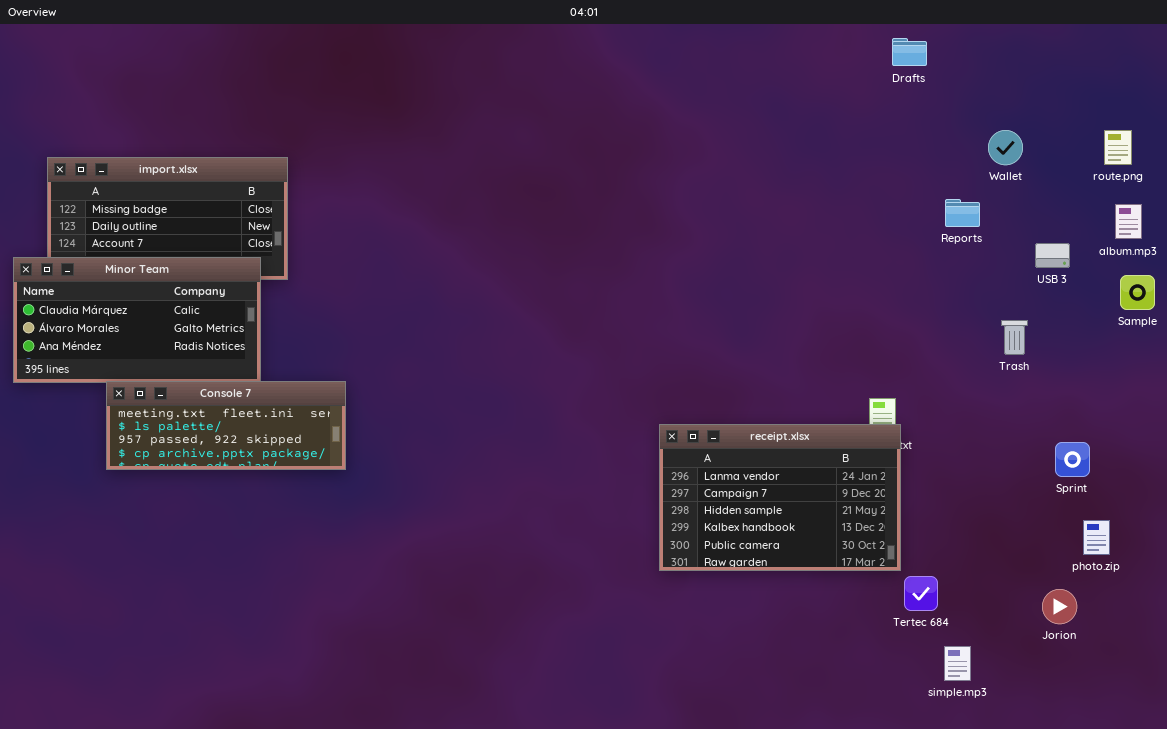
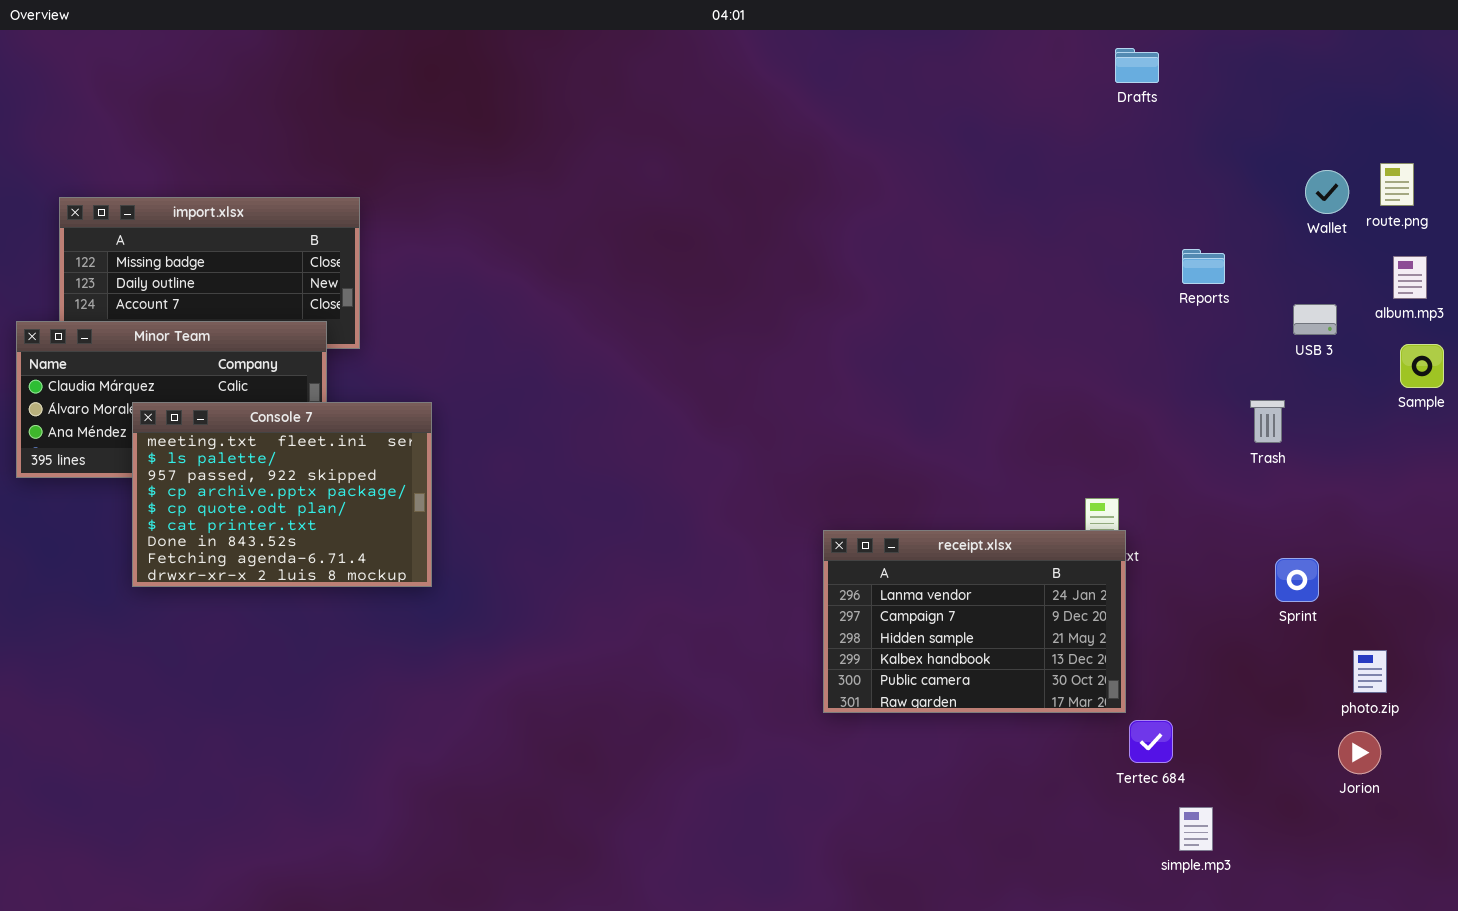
Wallet: [988,130,1023,165] -> [1305,170,1349,214], moved
Console 7: [106,381,346,470] -> [132,402,432,587], resized
Sprint: [1055,442,1090,477] -> [1275,558,1319,602], moved
Jorion: [1042,589,1077,624] -> [1338,731,1381,774], moved

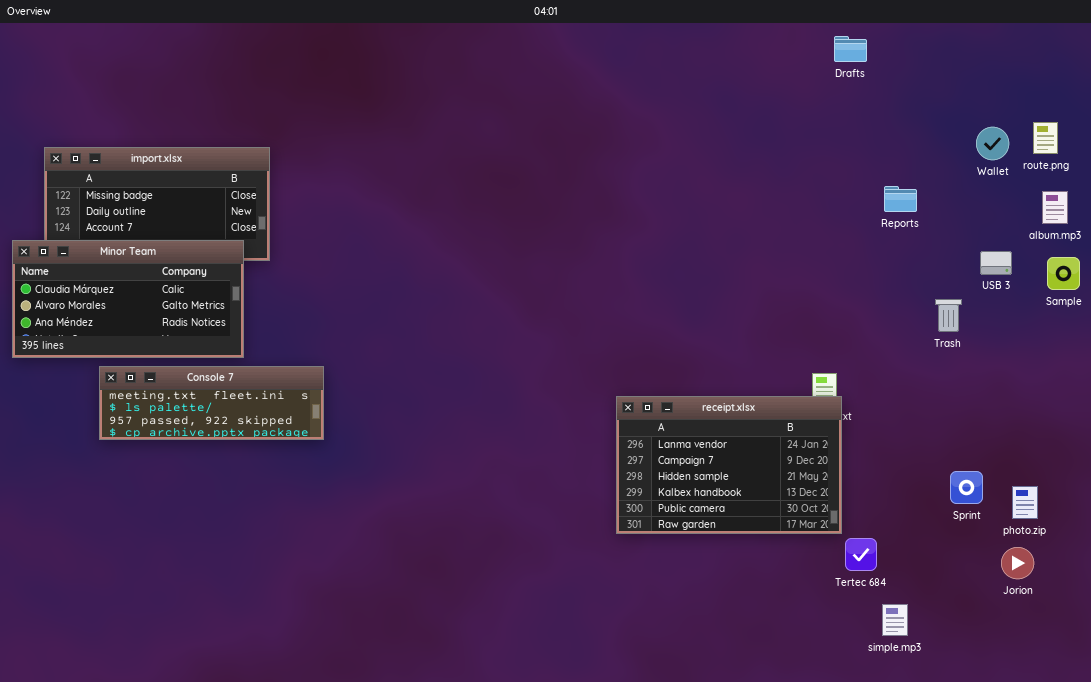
USB 3: [1293,304,1337,335] -> [980,251,1012,275], moved
Console 7: [132,402,432,587] -> [99,366,324,440], resized
Sprint: [1275,558,1319,602] -> [950,471,983,504], moved

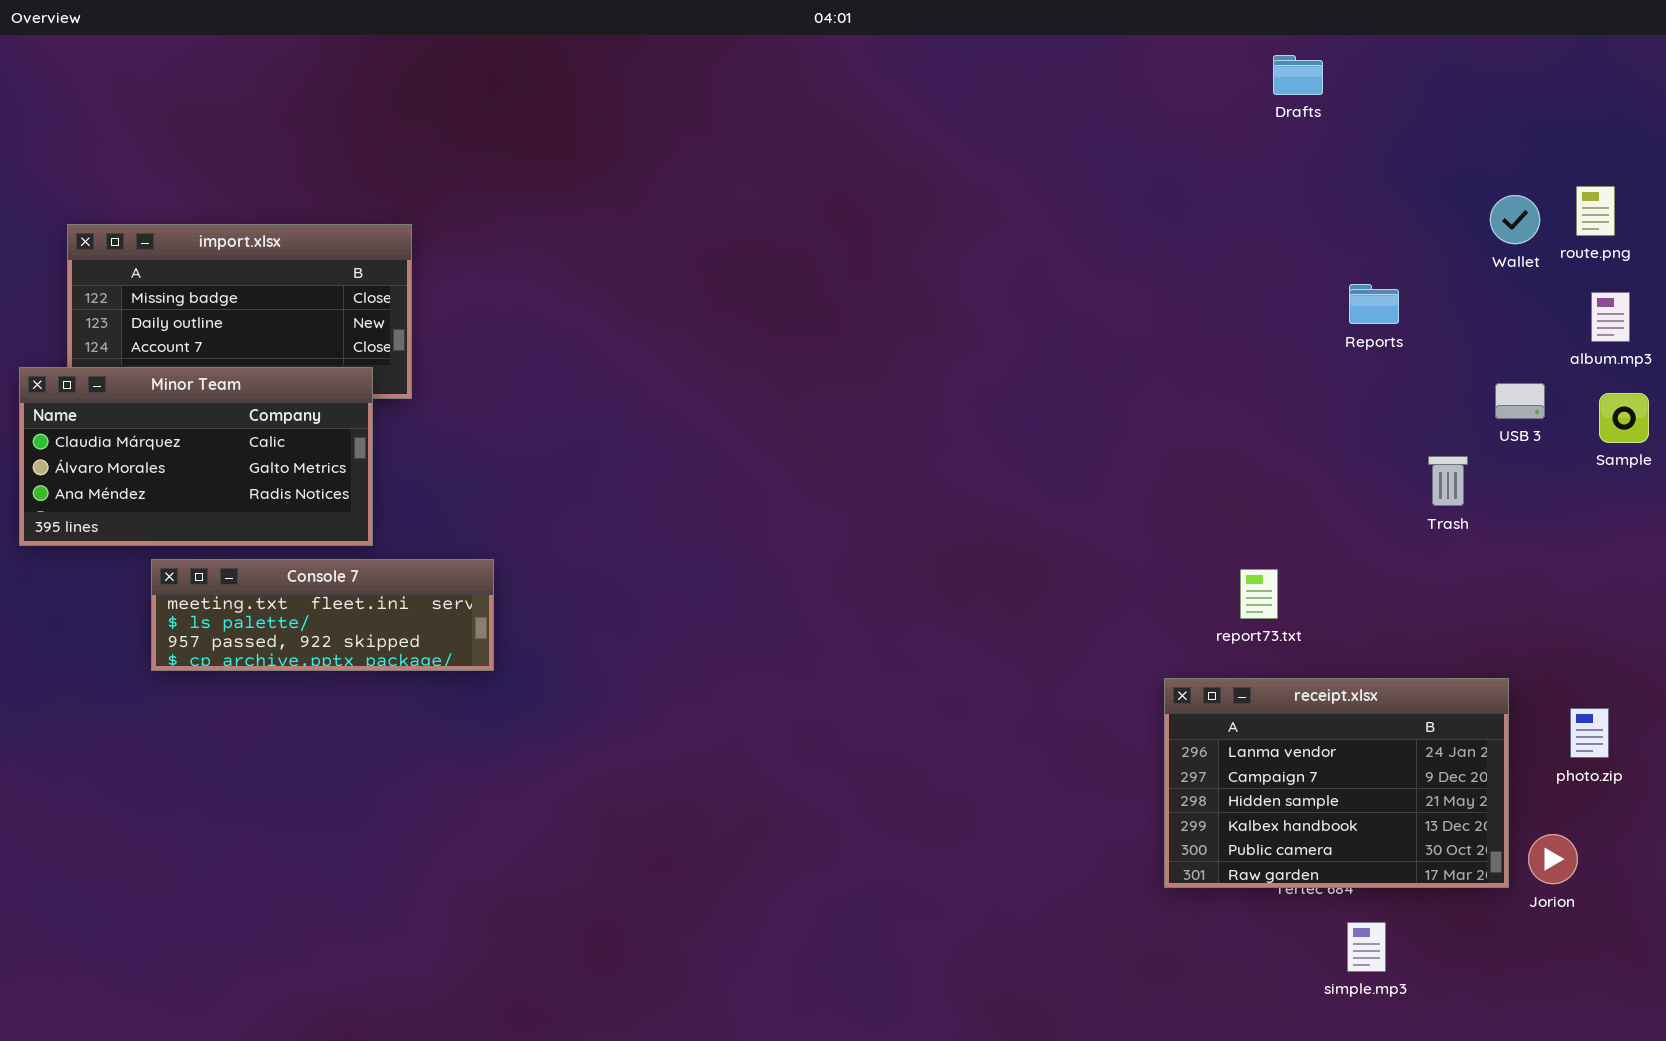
receipt.xlsx: [616,396,842,534] -> [1164,678,1509,888], moved
photo.zip: [1012,486,1038,519] -> [1570,708,1609,758], moved

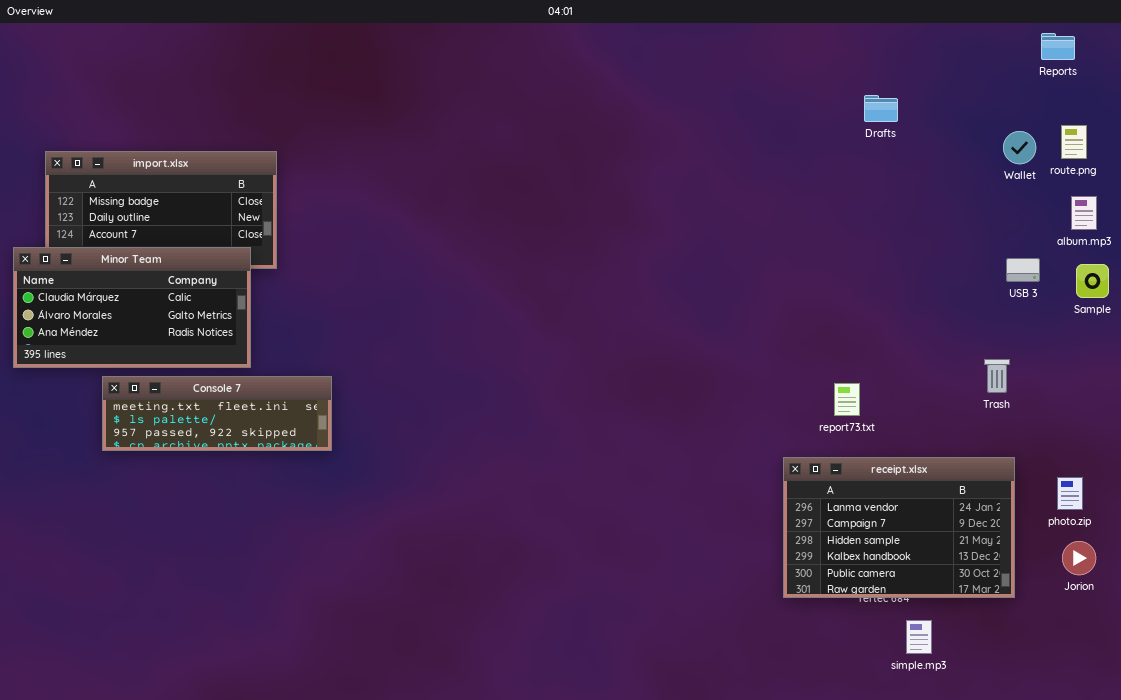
Drafts: [1273,55,1323,95] -> [864,95,898,122], moved
Reports: [1349,284,1399,324] -> [1041,33,1075,60], moved
Trash: [1428,456,1468,506] -> [984,359,1010,393], moved
Jorion: [1528,834,1578,884] -> [1062,541,1096,575], moved

